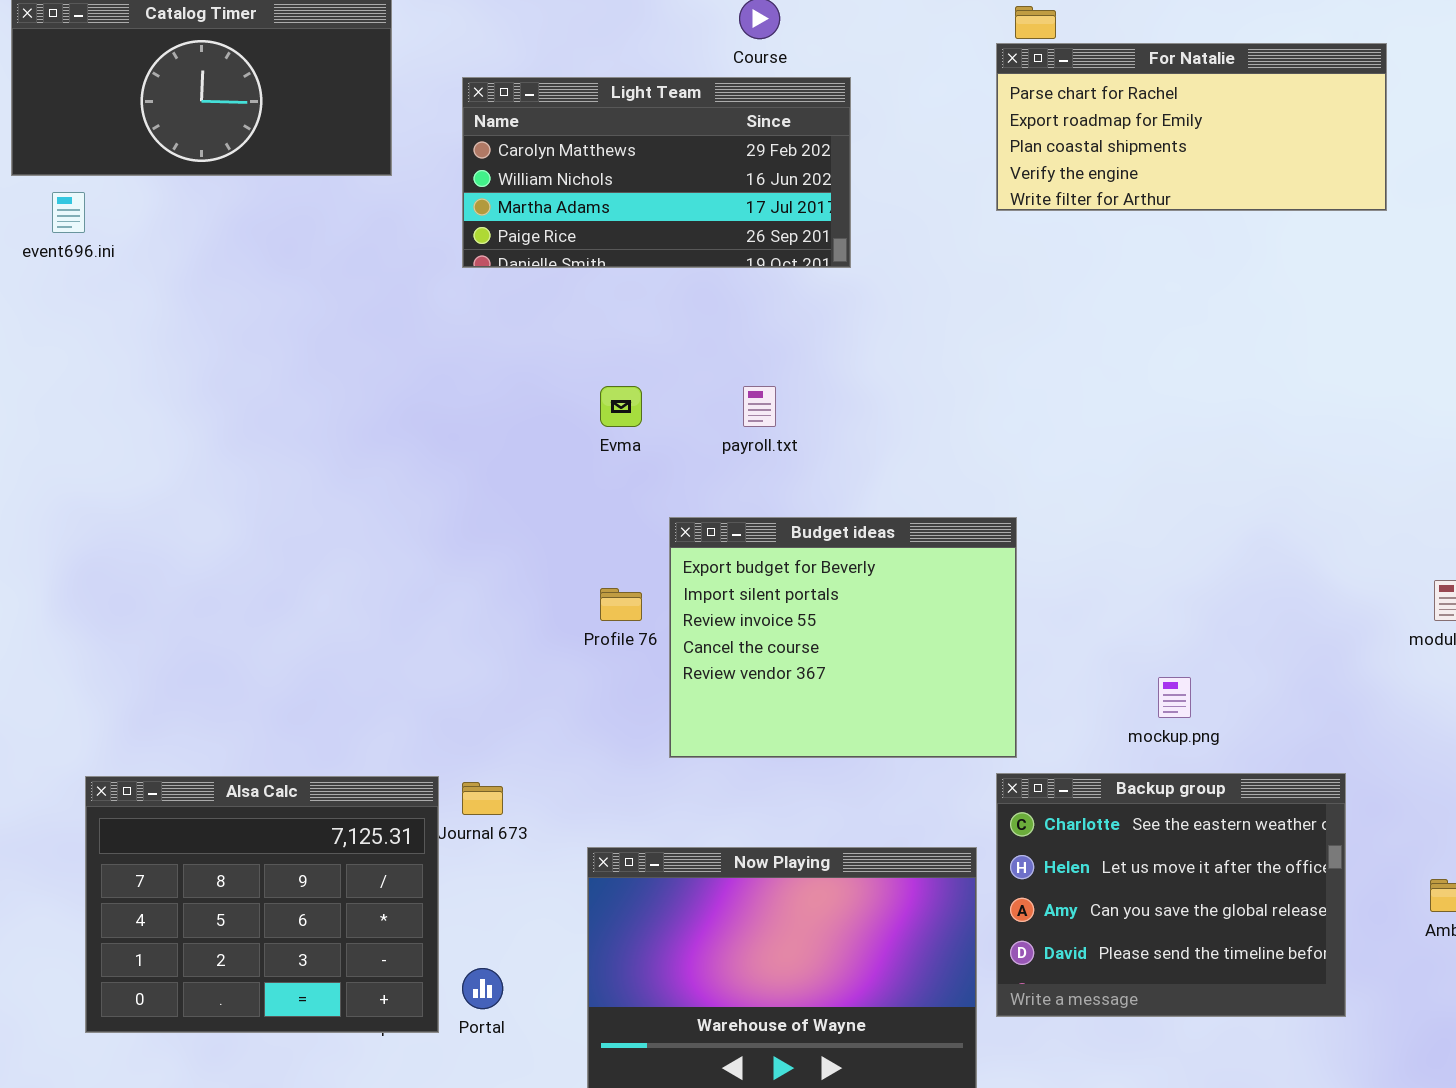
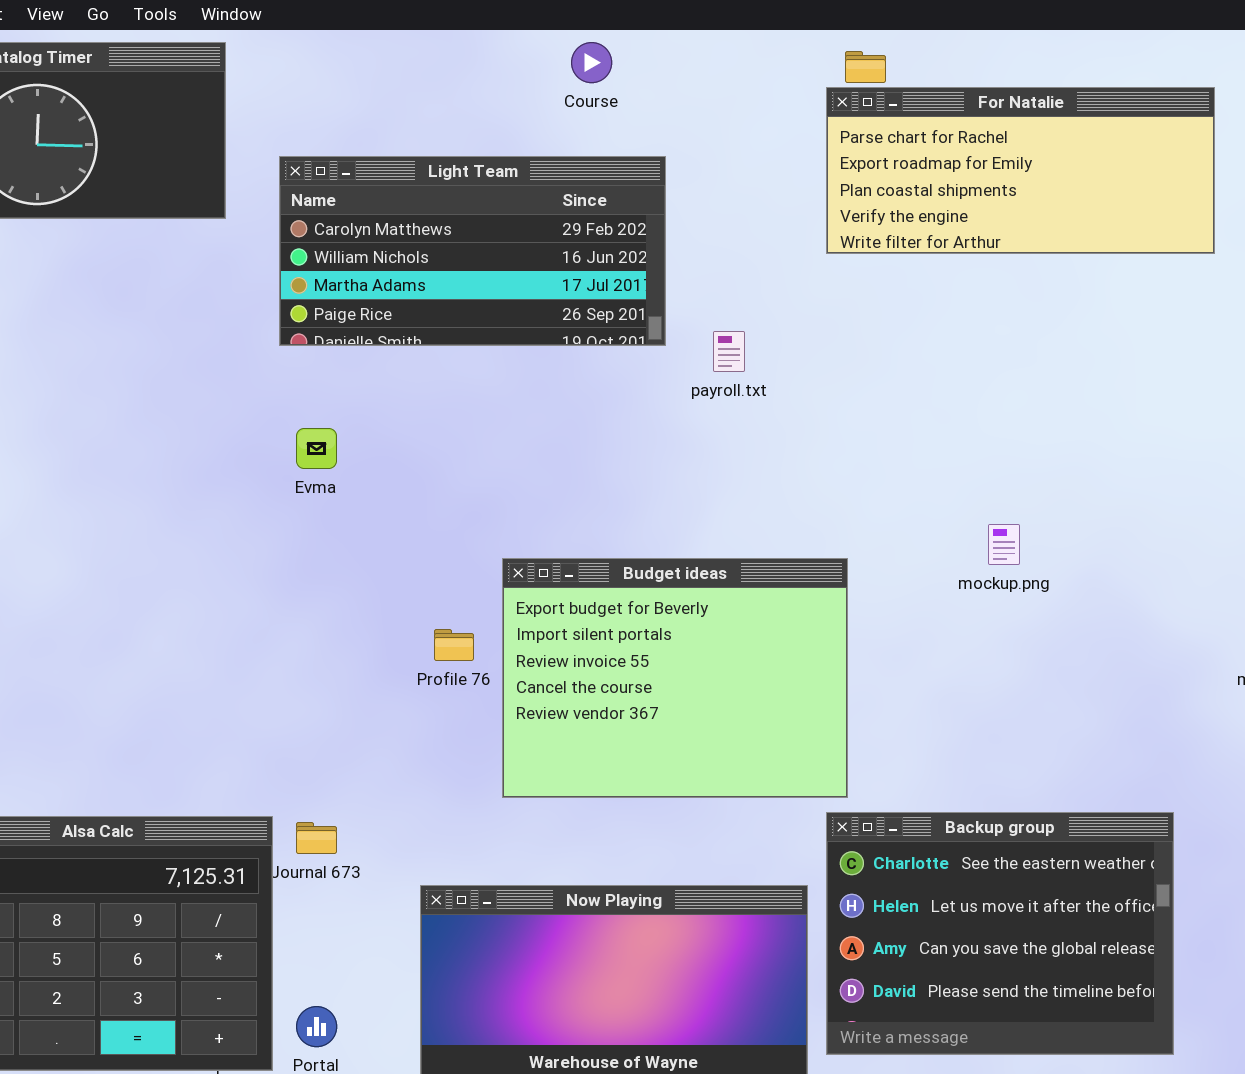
Light Team: [462,77,851,268] -> [279,156,666,346], moved
Evma: [600,386,642,427] -> [296,428,337,469], moved
payroll.txt: [743,386,776,427] -> [713,331,745,372], moved
mockup.png: [1158,677,1191,718] -> [988,524,1020,565], moved

